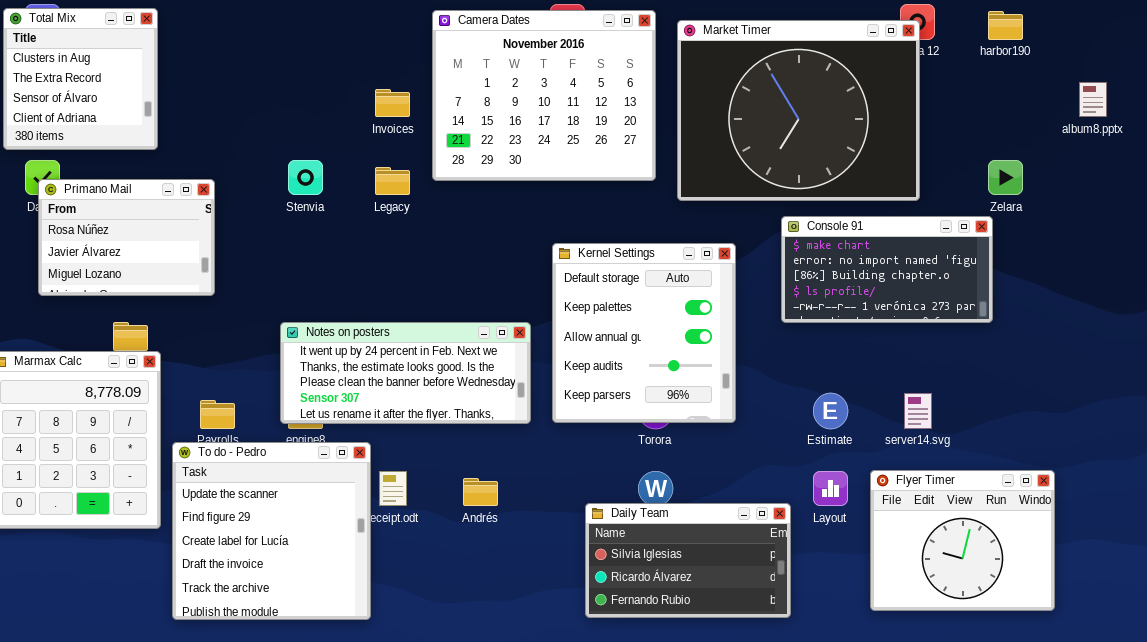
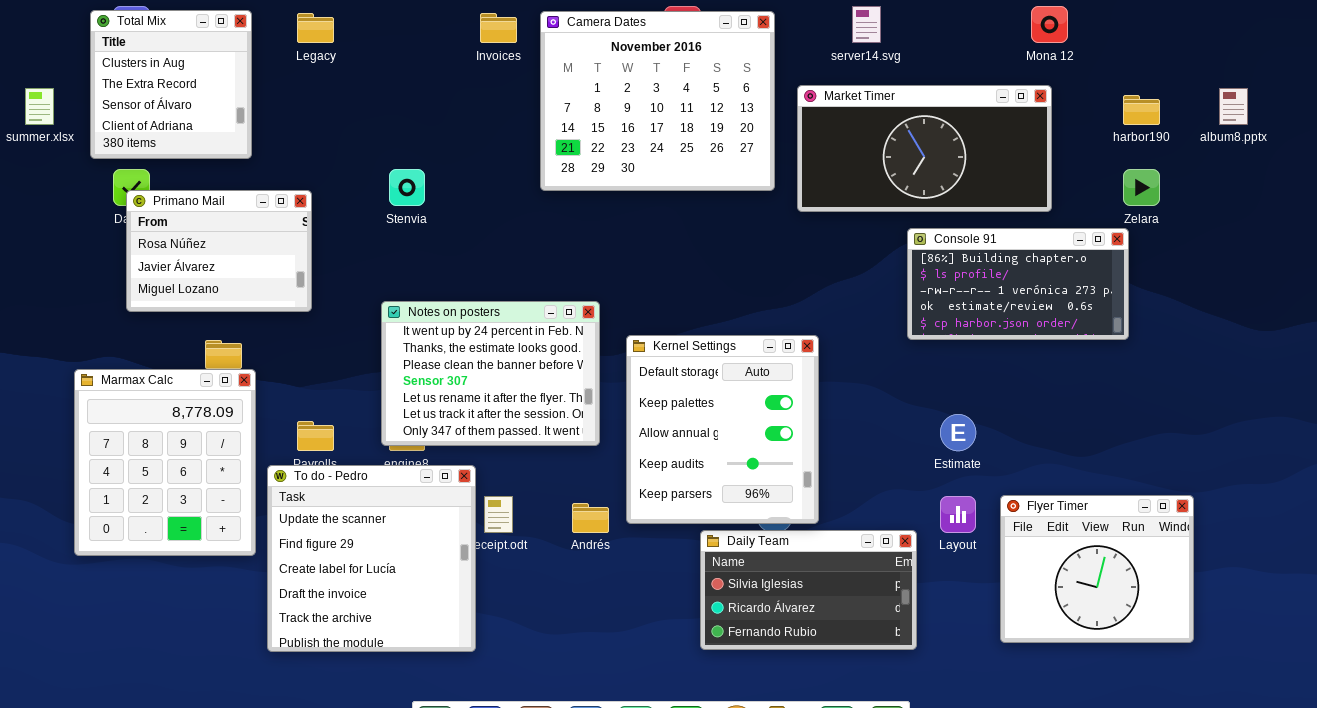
harbor190: [988,11,1023,40] -> [1123,95,1160,125], moved
Market Timer: [677,20,920,201] -> [797,85,1052,212], resized
Invoices: [375,89,410,117] -> [480,13,517,43], moved
Legacy: [375,167,410,195] -> [297,13,334,43], moved
Console 91: [781,216,993,323] -> [907,228,1129,340], scrolled down 2 rows
Kernel Settings: [552,243,736,423] -> [626,335,819,524], moved
Notes on posters: [280,322,531,424] -> [381,301,600,446], resized
server14.svg: [904,393,932,429] -> [852,6,881,43], moved

